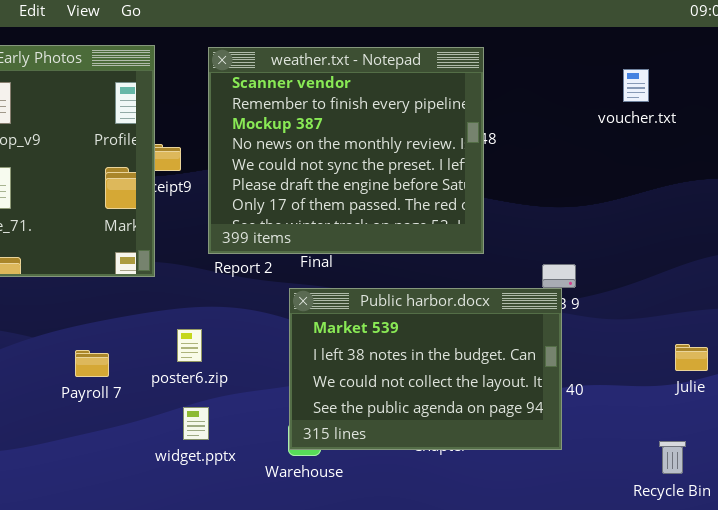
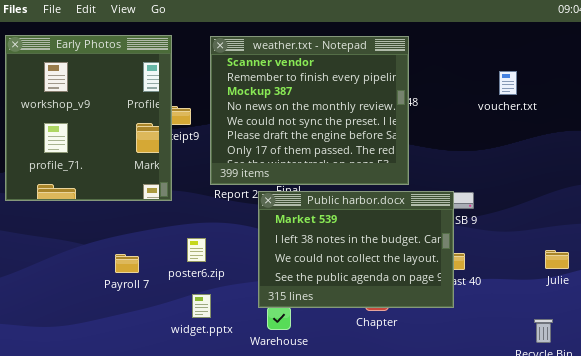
voucher.txt: [623,69,649,102] -> [499,71,517,95], moved
Public harbor.docx: [289,288,562,450] -> [258,191,454,308], moved

